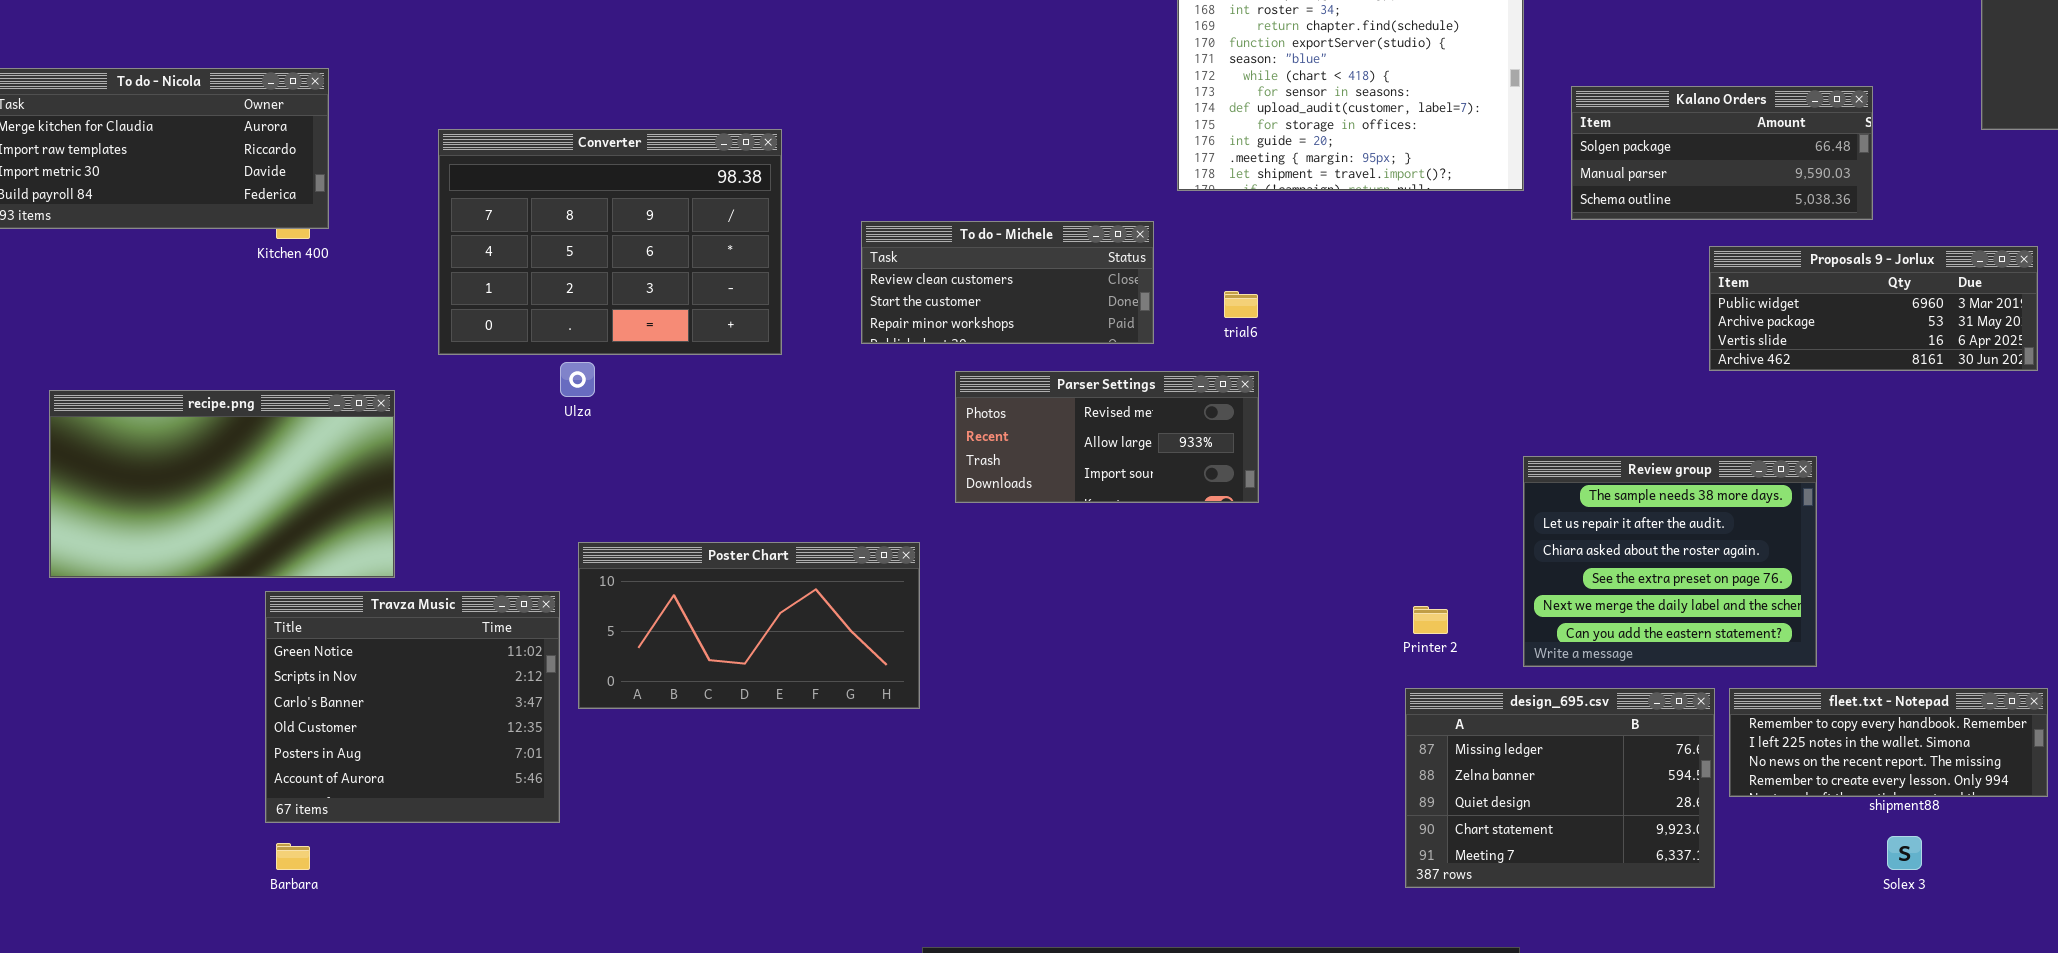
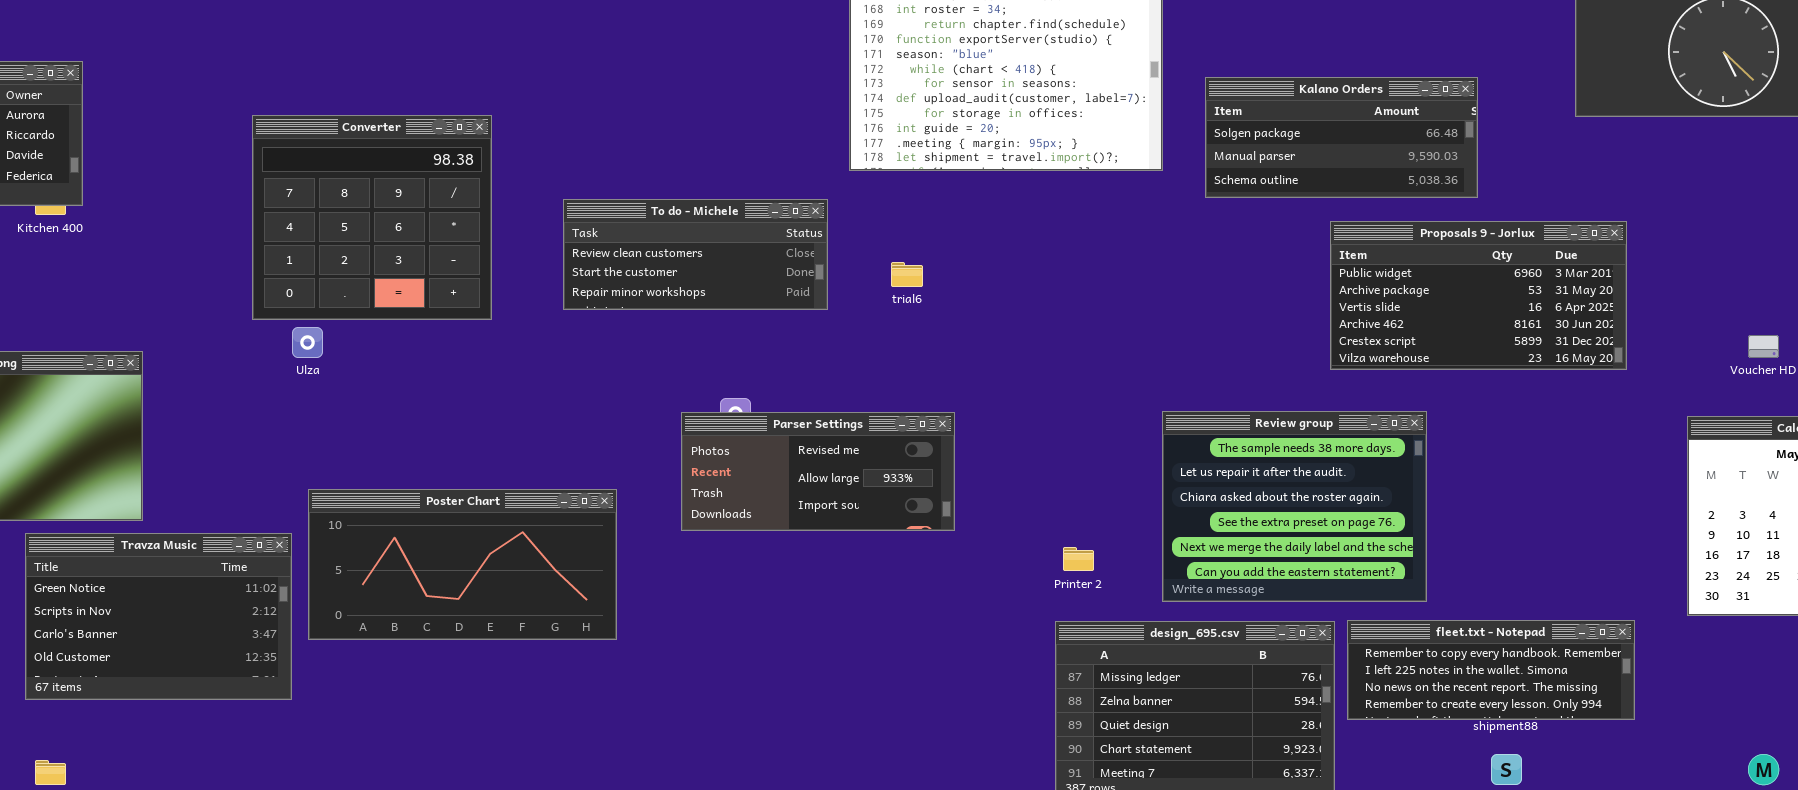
Converter: [438,129,782,355] -> [252,115,492,320], resized
Proposals 9 - Jorlux: [1709,246,2038,371] -> [1330,221,1627,370], resized
Parser Settings: [955,371,1259,503] -> [681,412,955,531], moved
Travza Music: [265,591,560,823] -> [25,533,292,700], resized

